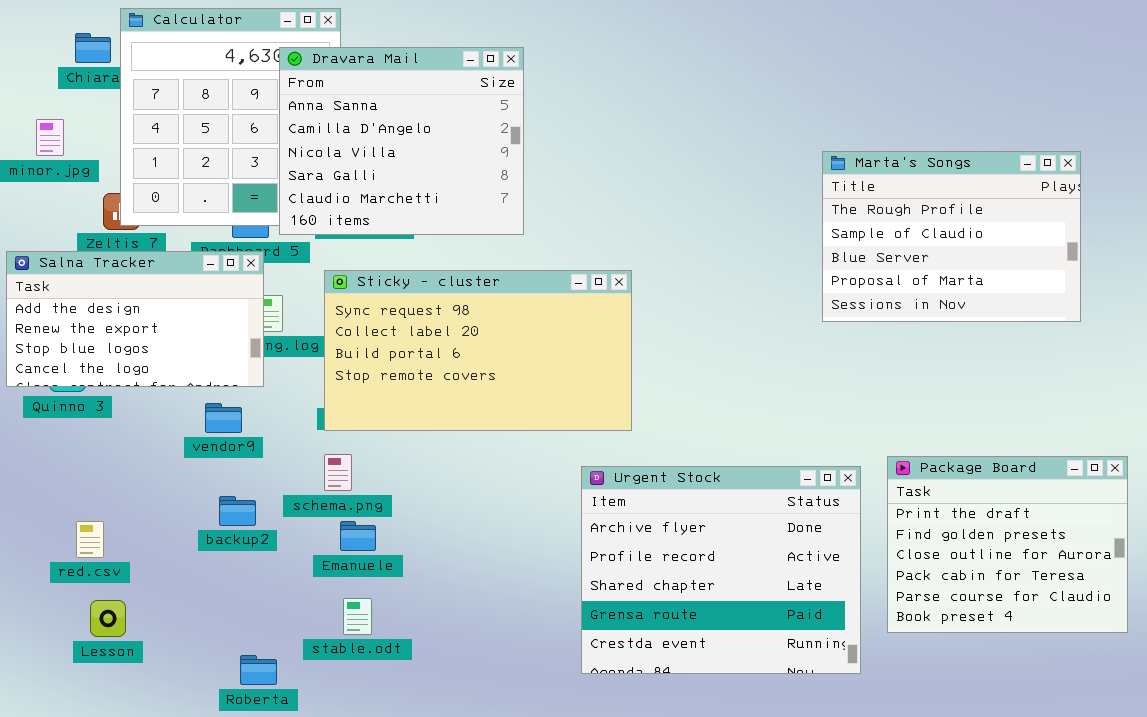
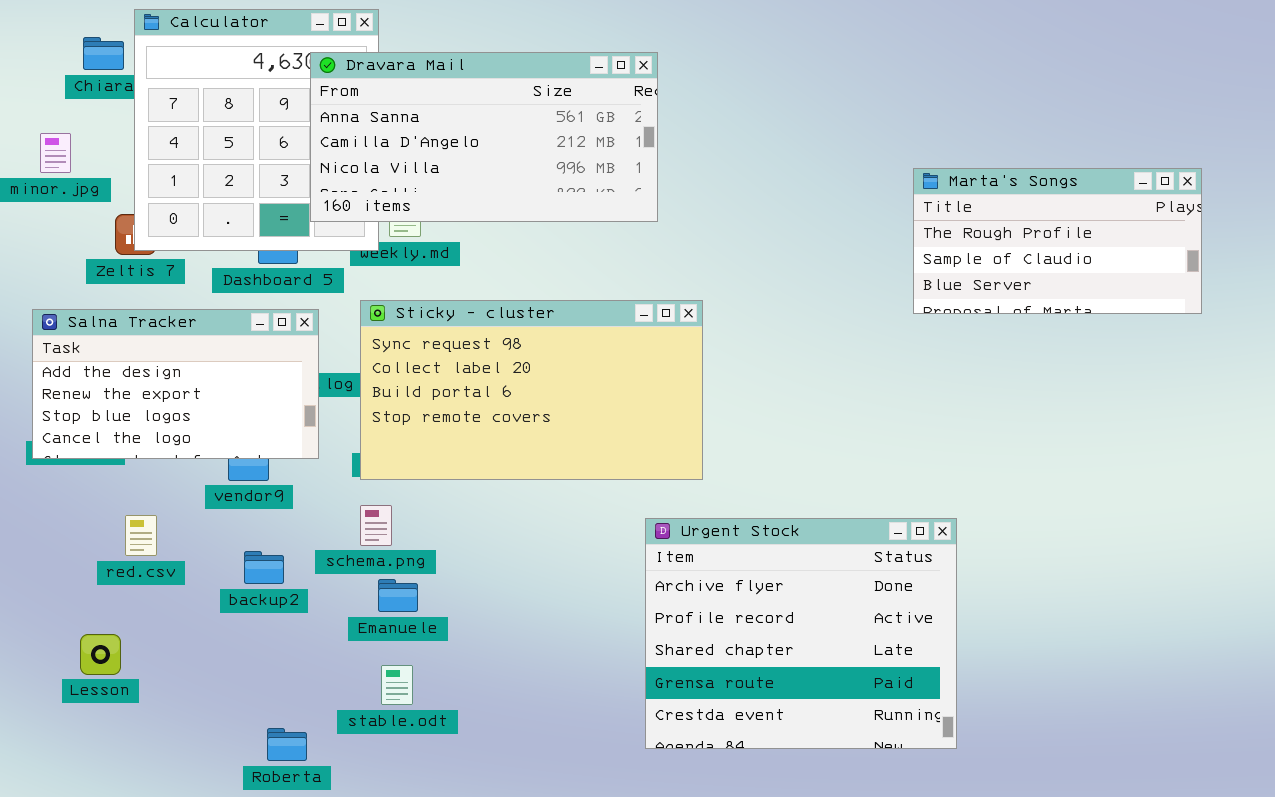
Dravara Mail: [279,47,524,235] -> [310,52,658,222], resized
Marta's Songs: [822,151,1081,322] -> [913,168,1202,314], resized
Salna Tracker: [6,251,264,387] -> [32,309,319,459], moved
Package Board: [887,456,1128,633] -> none, closed
red.csv: [76,521,104,558] -> [125,515,157,556], moved
Lesson: [90,600,126,637] -> [80,634,121,675], moved

